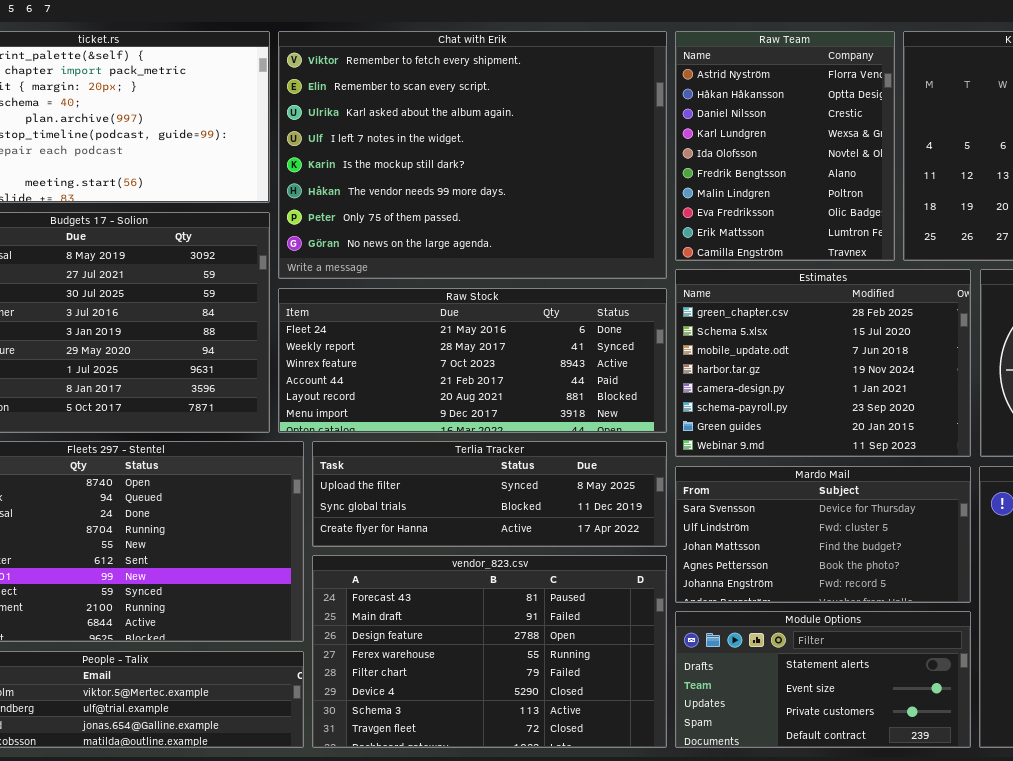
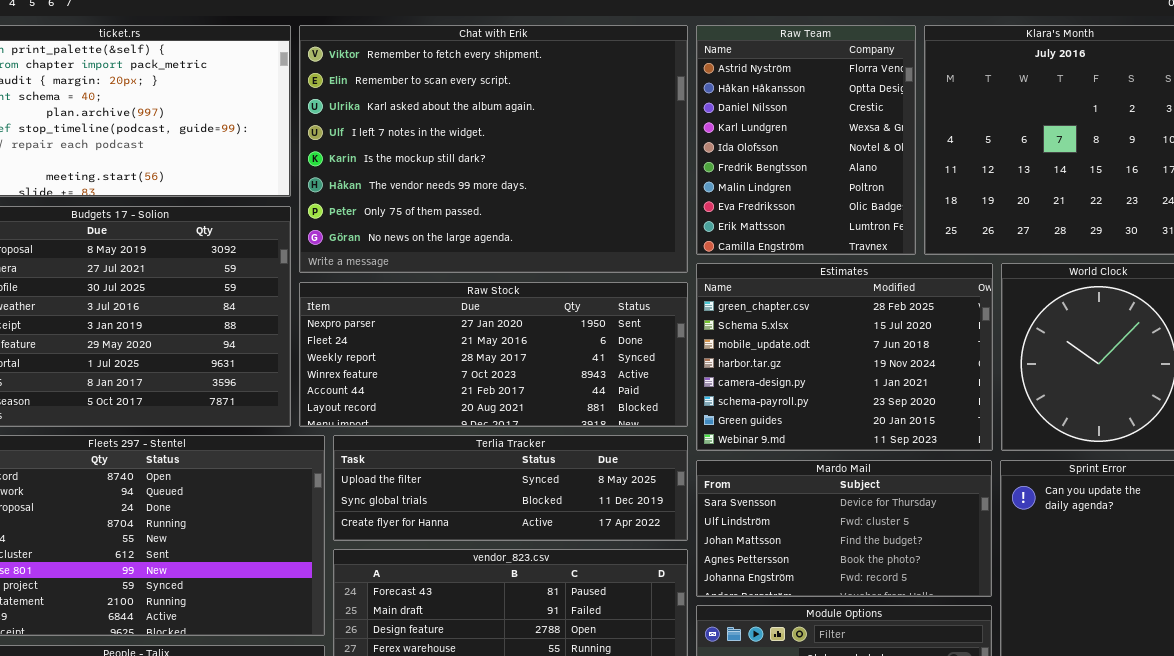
Raw Stock: [278,288,667,433] -> [299,282,688,427], scrolled up 1 row

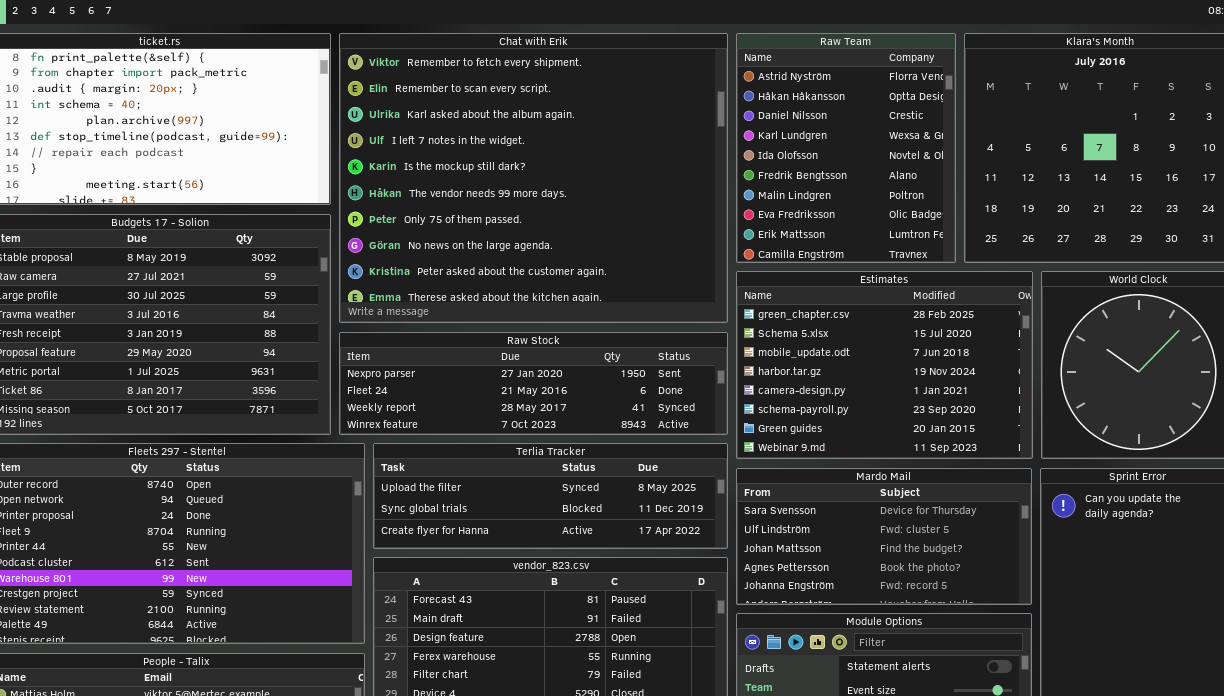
Chat with Erik: [299,25,688,273] -> [339,33,728,323], resized
Raw Stock: [299,282,688,427] -> [339,332,728,435], resized

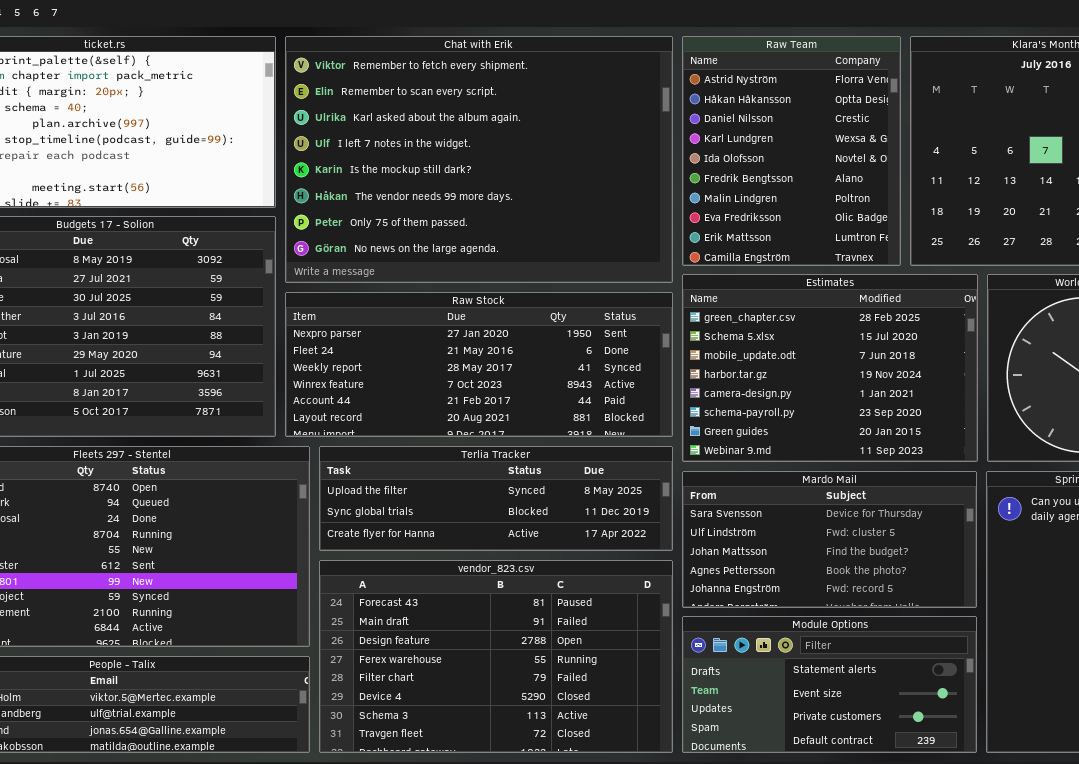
Chat with Erik: [339,33,728,323] -> [285,36,673,283], resized
Raw Stock: [339,332,728,435] -> [285,292,673,437], resized

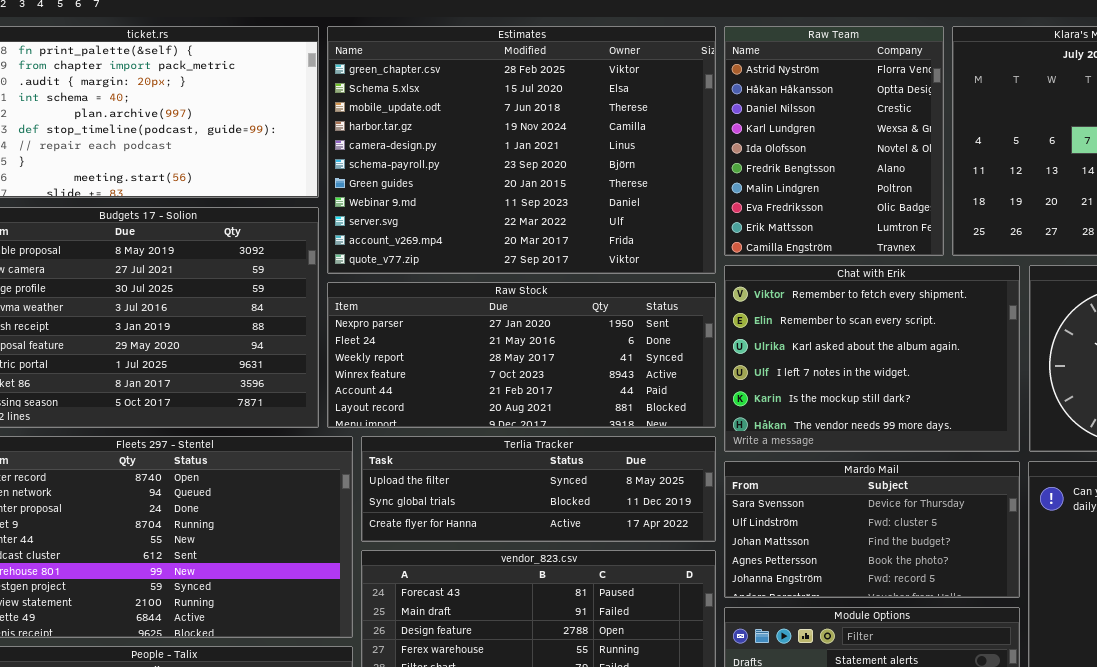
Chat with Erik: [285,36,673,283] -> [724,265,1020,452], moved, resized
Estimates: [682,274,978,462] -> [327,26,716,274], moved, resized

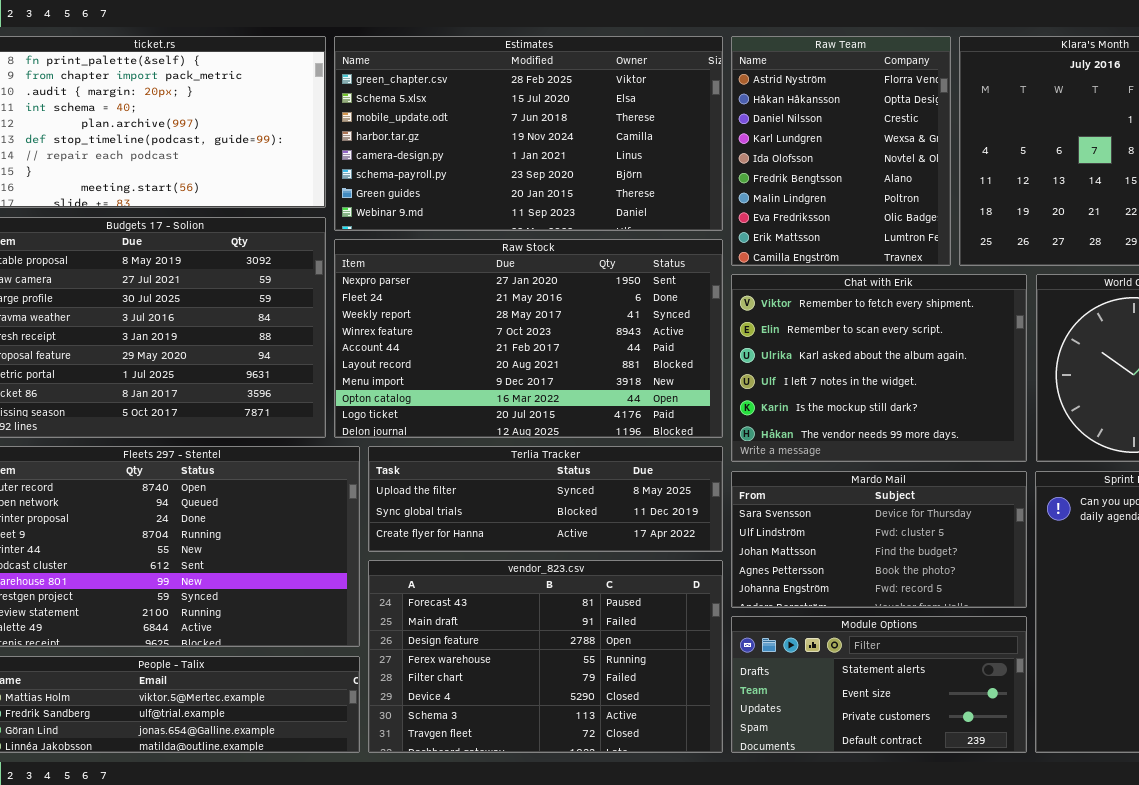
Estimates: [327,26,716,274] -> [334,36,723,231], resized
Raw Stock: [327,282,716,428] -> [334,239,723,438], resized

